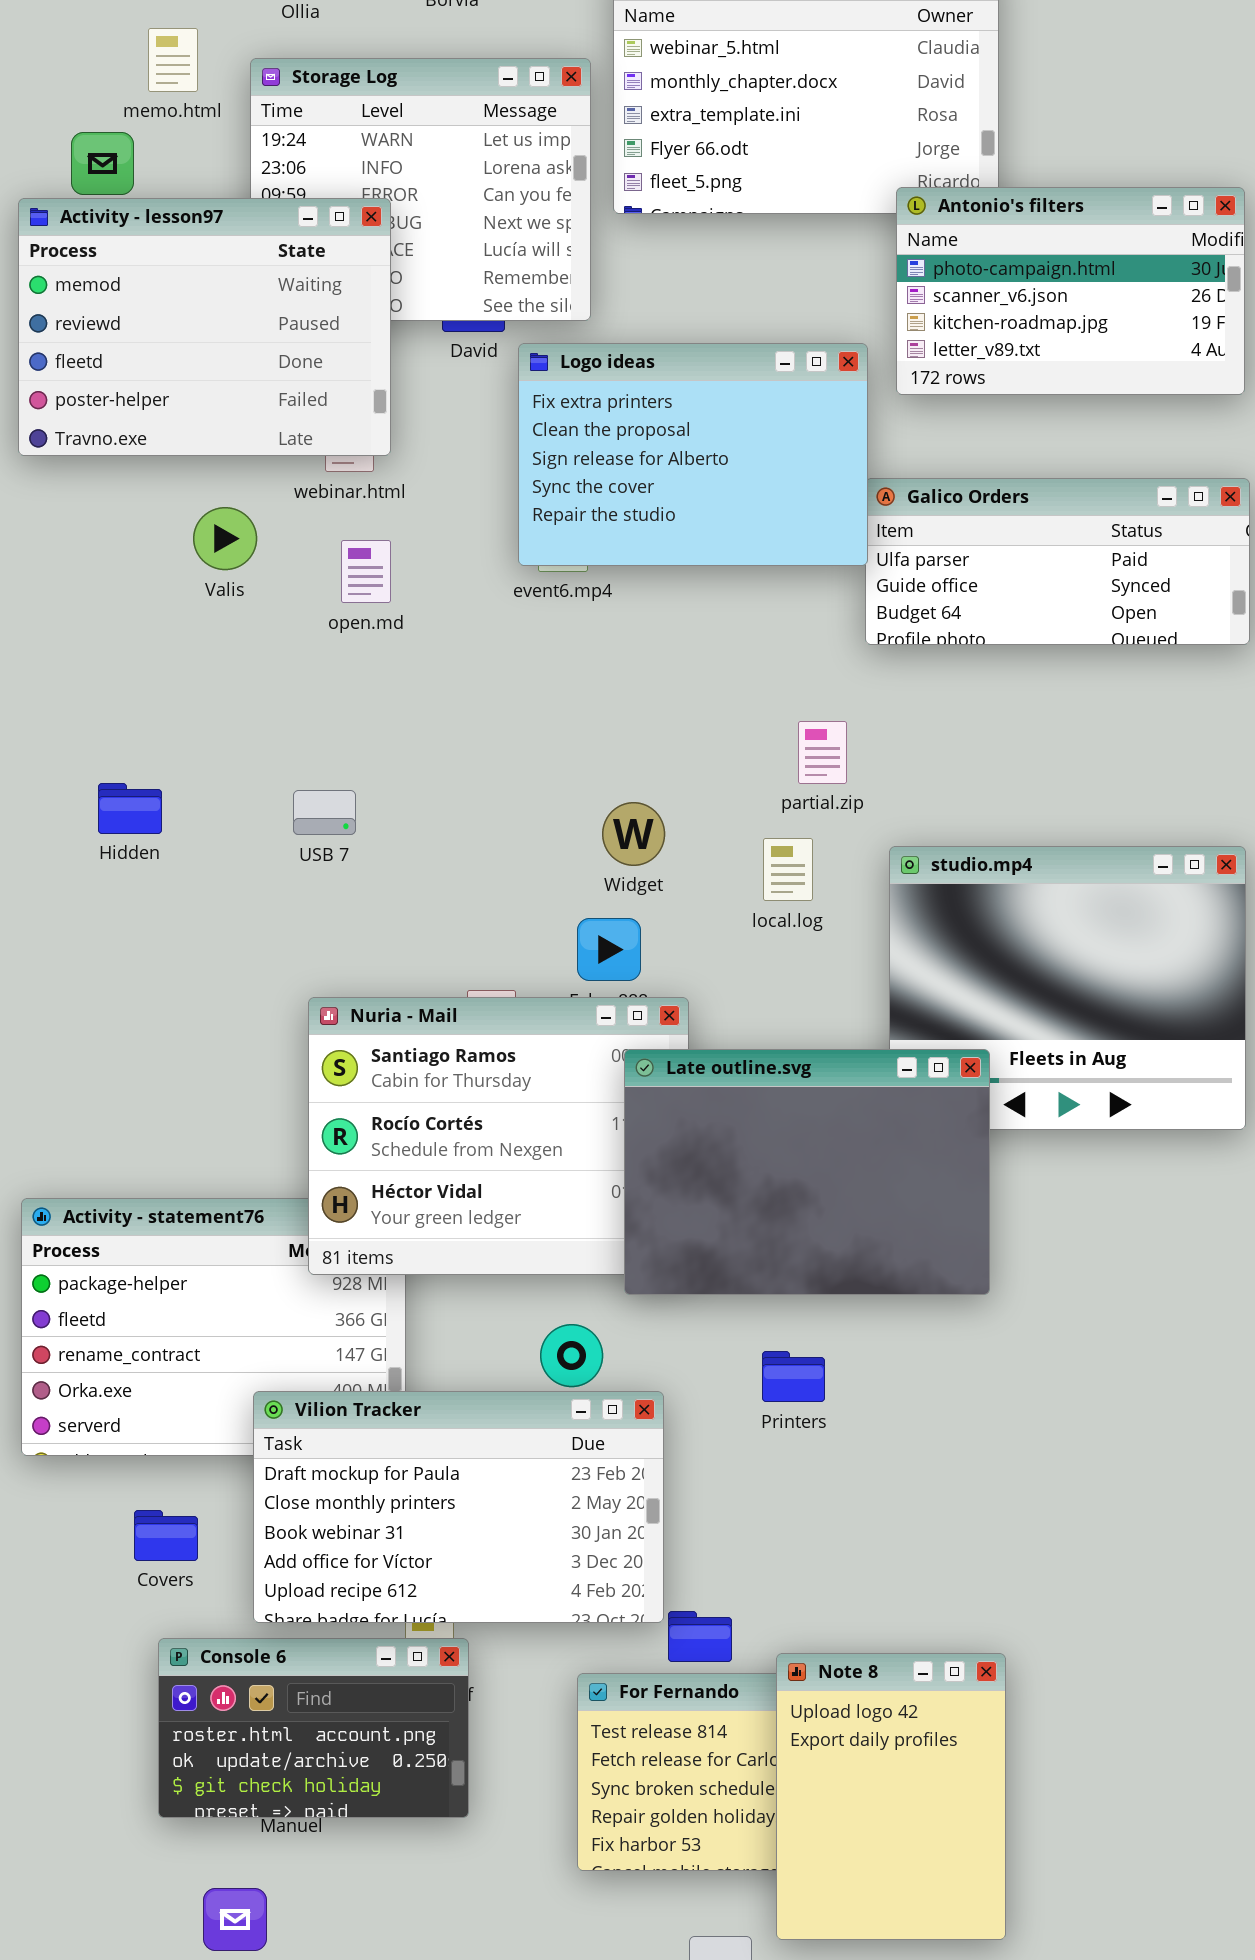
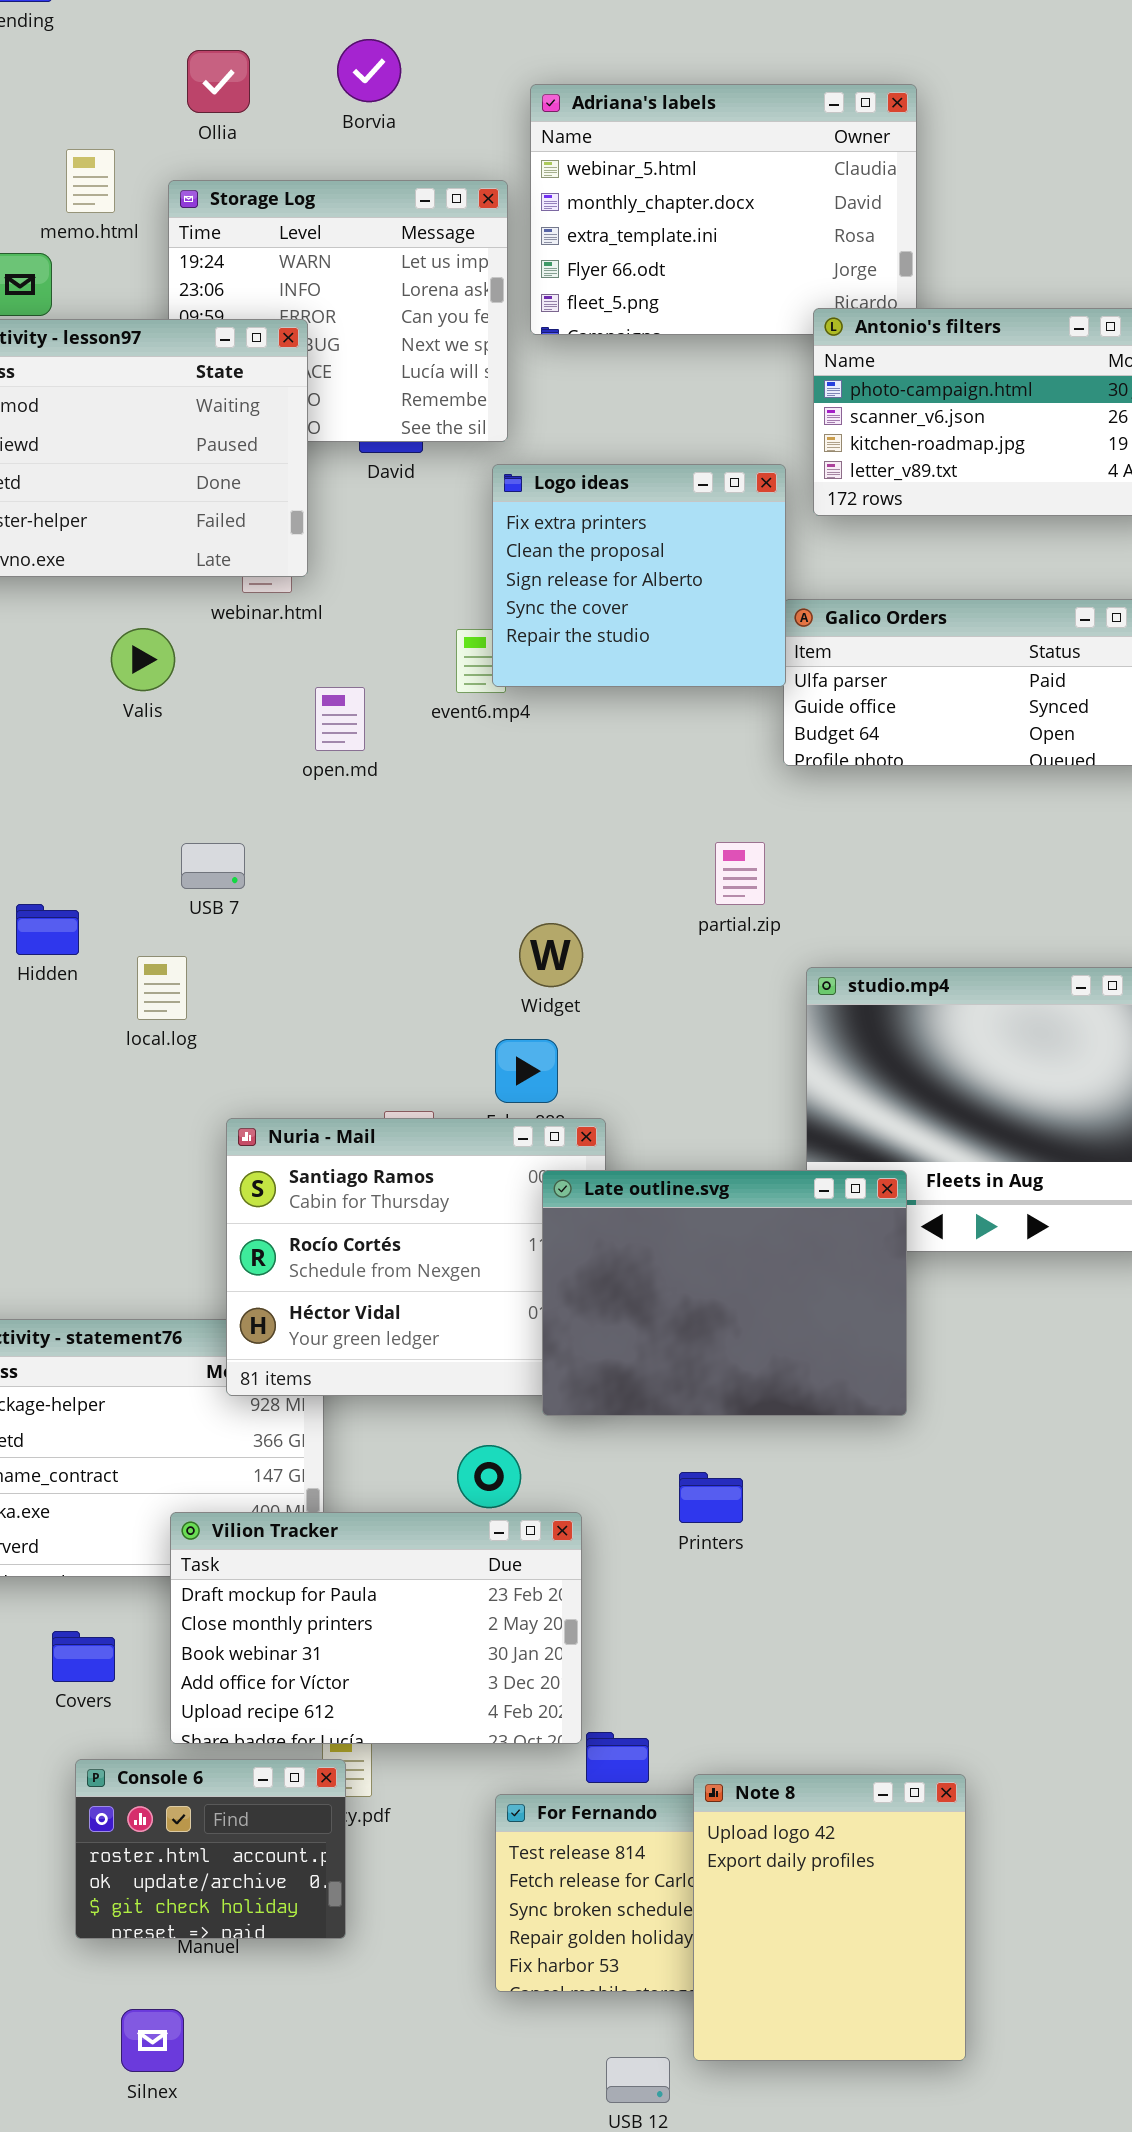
Logo ideas: [518,343,868,566] -> [492,464,786,687], resized
open.md: [341,540,391,603] -> [315,687,365,751], moved
USB 7: [293,790,356,835] -> [181,843,245,889], moved
local.log: [763,838,813,901] -> [137,956,187,1020], moved
Console 6: [158,1638,469,1818] -> [75,1759,346,1939], resized
Note 8: [776,1653,1006,1940] -> [693,1774,966,2061], resized

